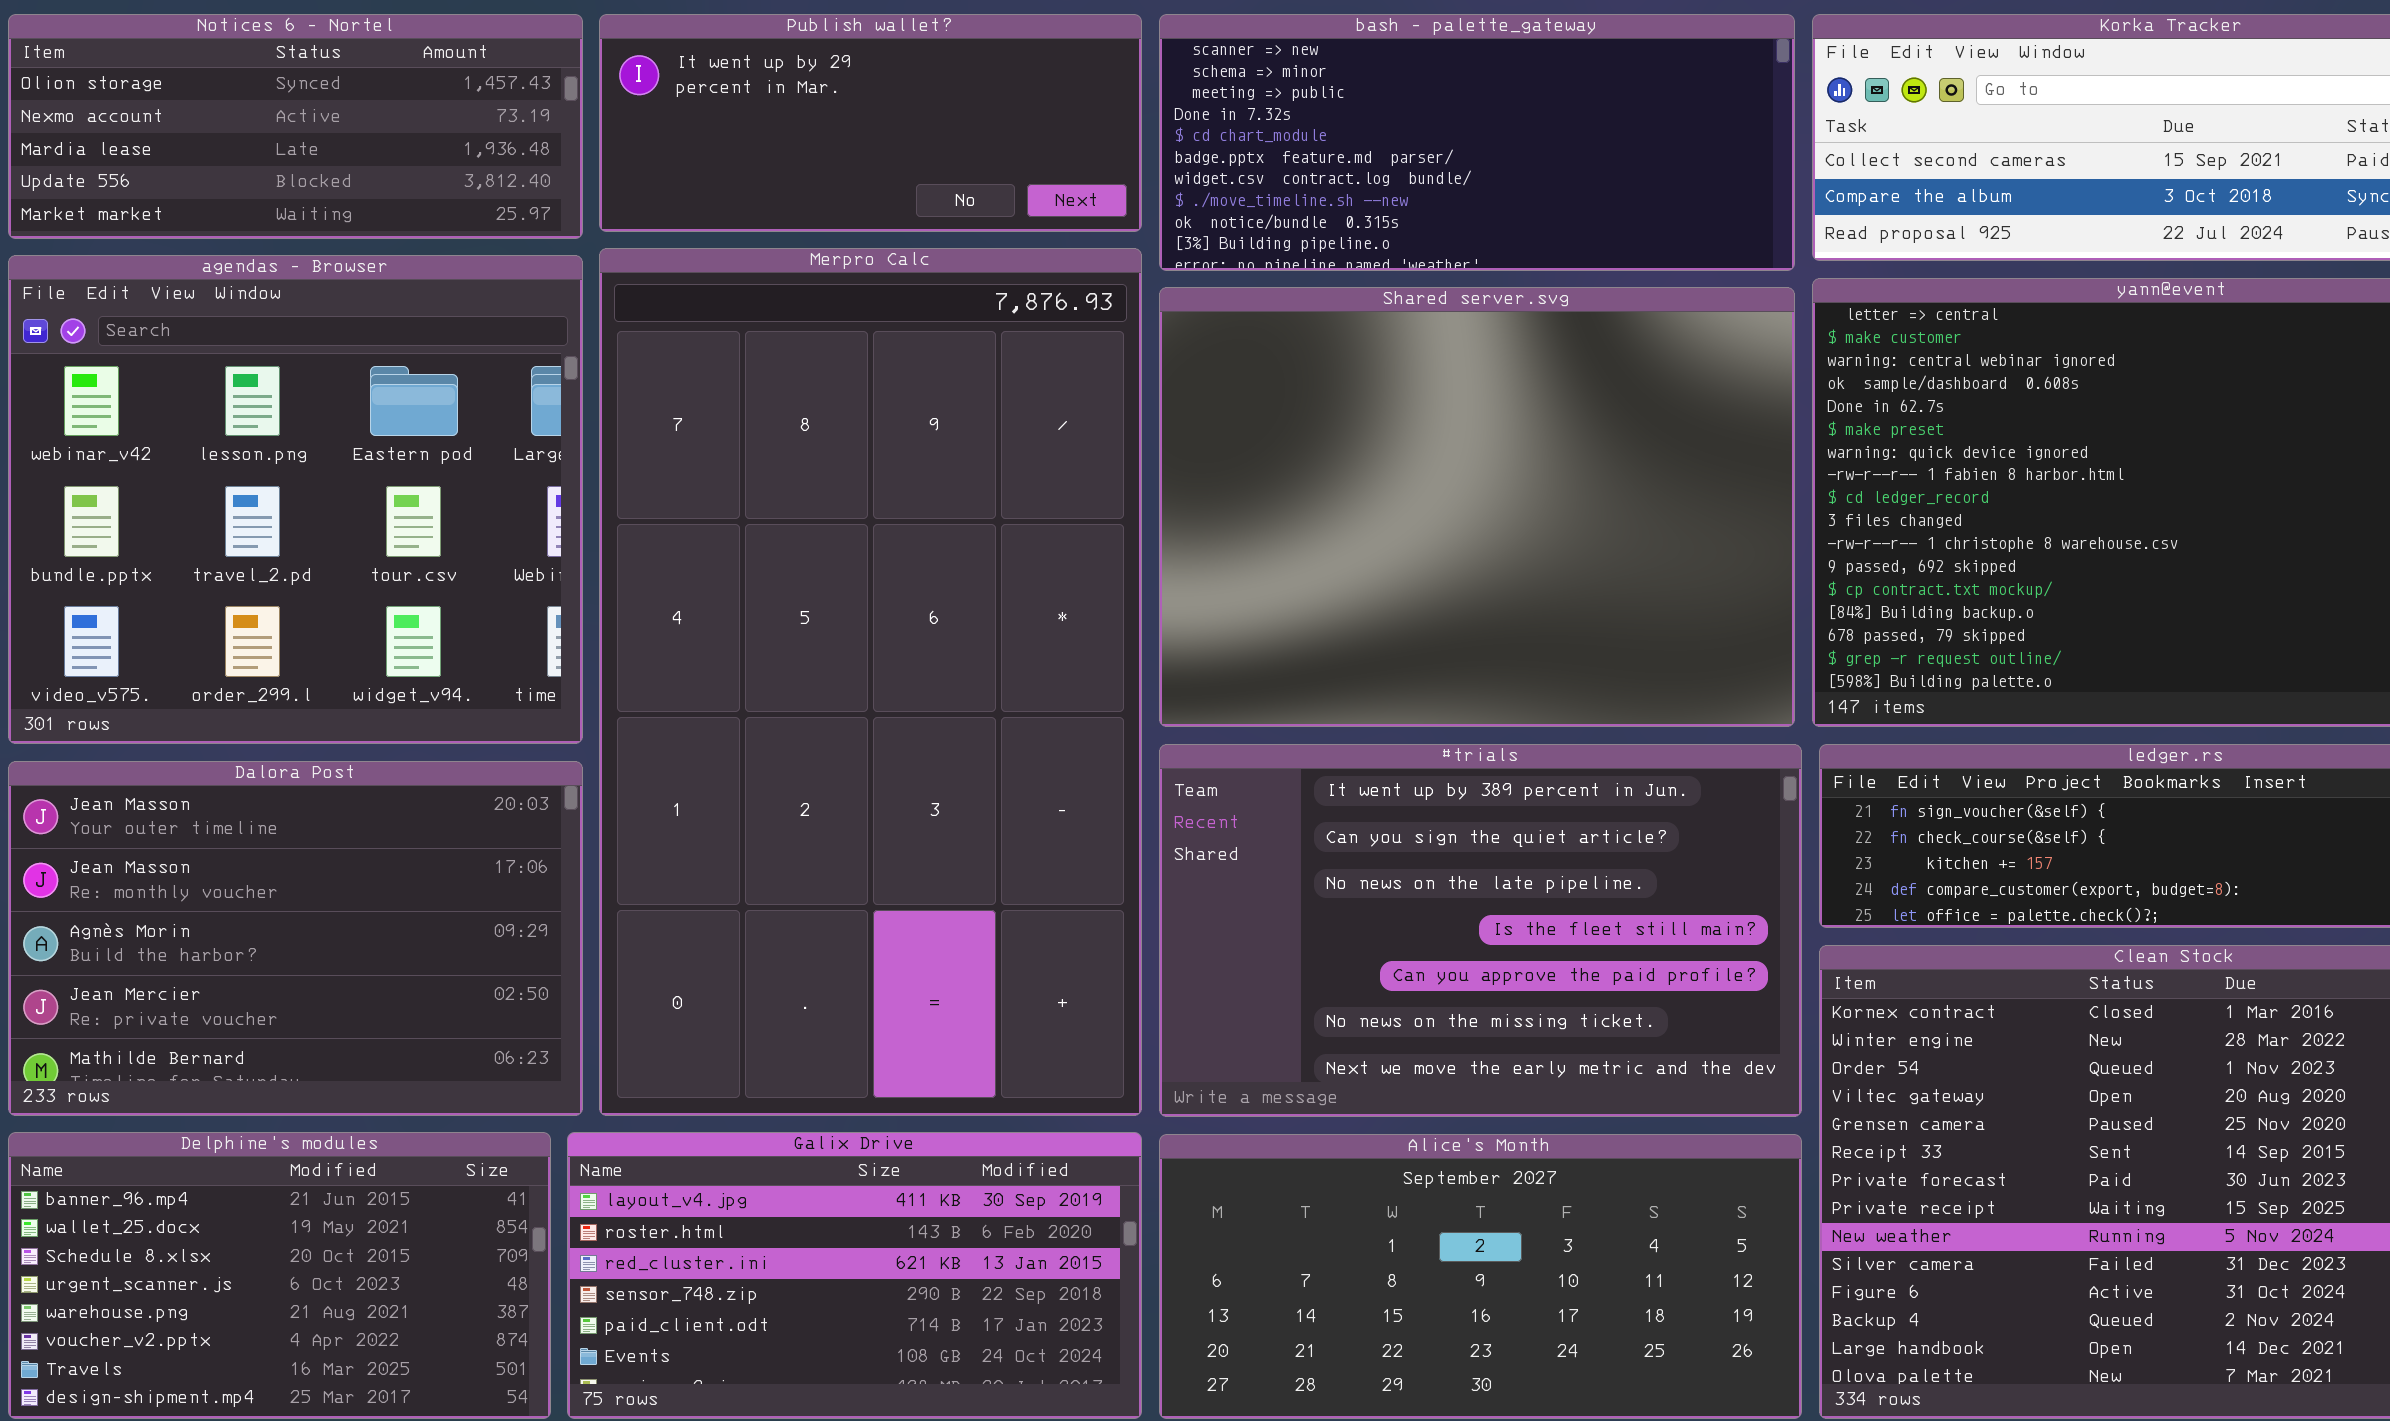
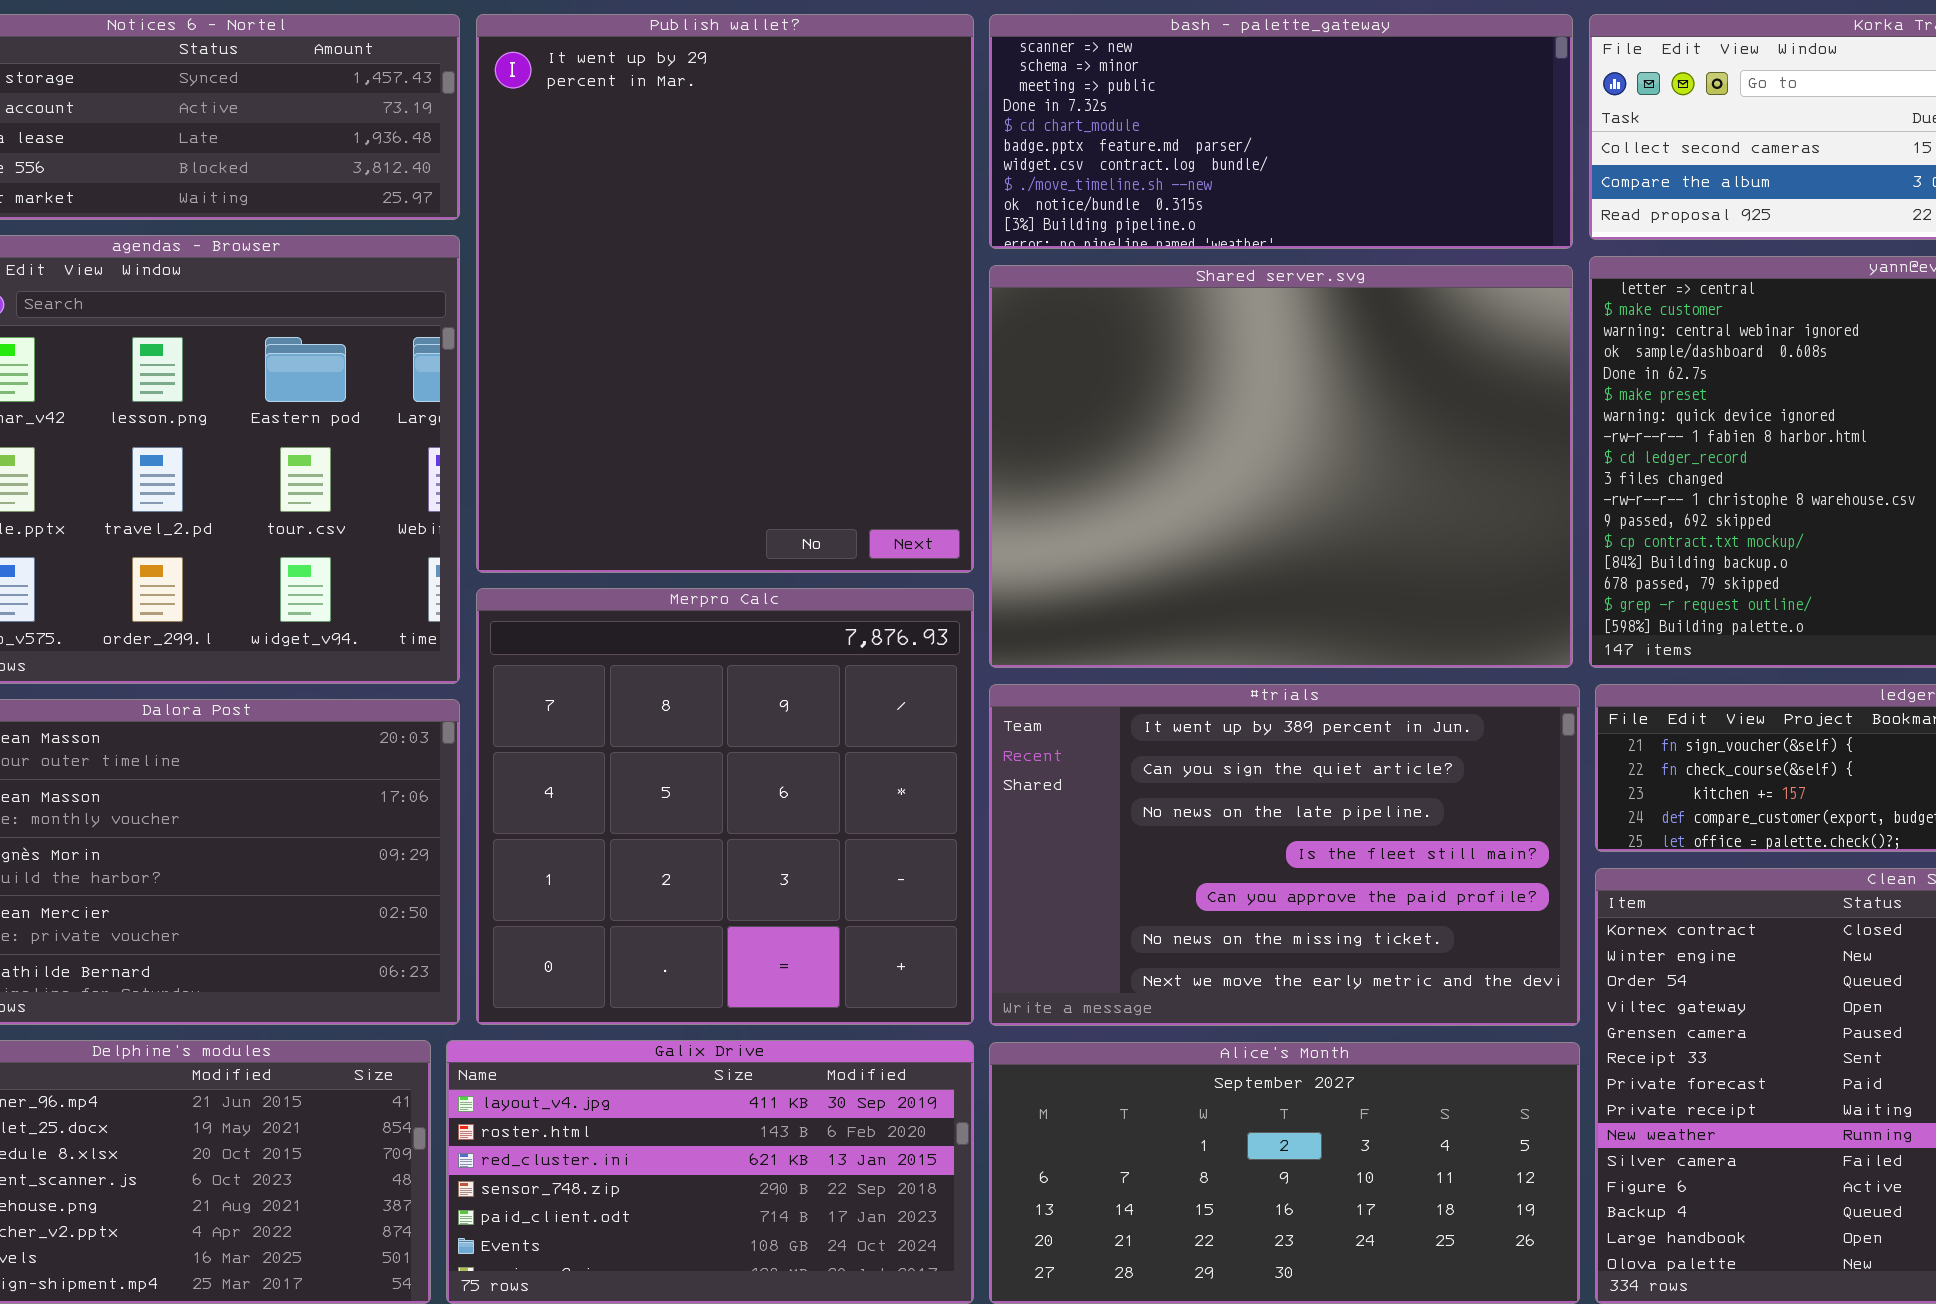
Publish wallet?: [599,14,1142,232] -> [476,14,974,573], resized
Merpro Calc: [599,248,1142,1116] -> [476,588,974,1025], resized

